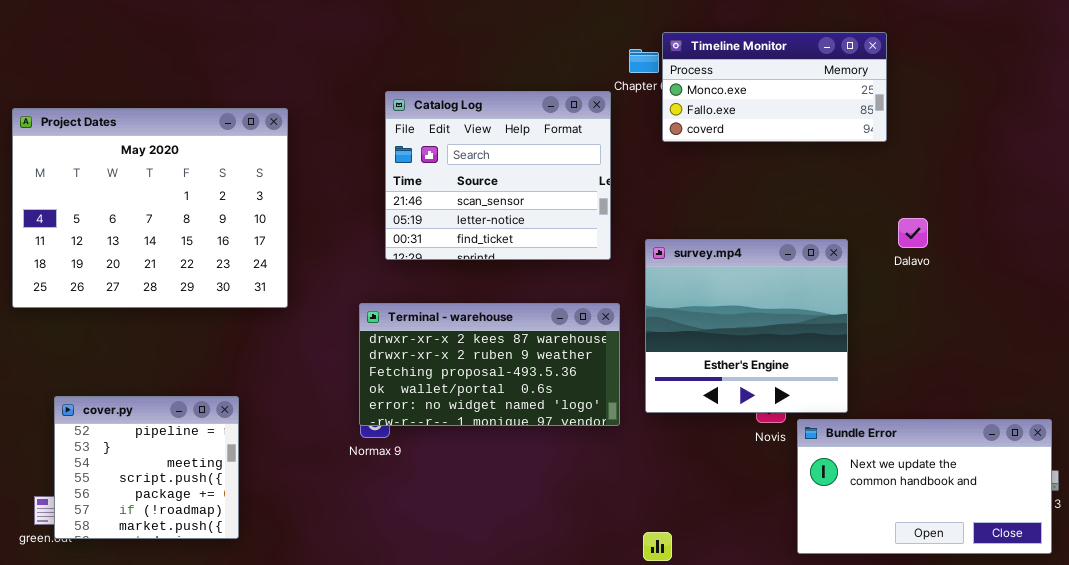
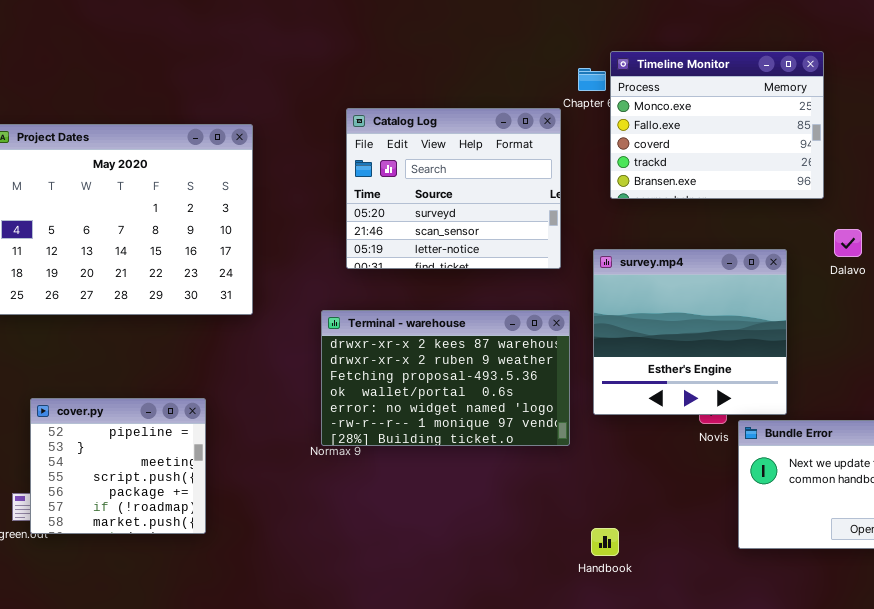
Timeline Monitor: [662,32,887,142] -> [610,51,824,199], resized
Catalog Log: [385,91,611,260] -> [346,108,561,269], scrolled up 1 row
Terminal - warehouse: [359,303,620,426] -> [321,310,570,446], resized

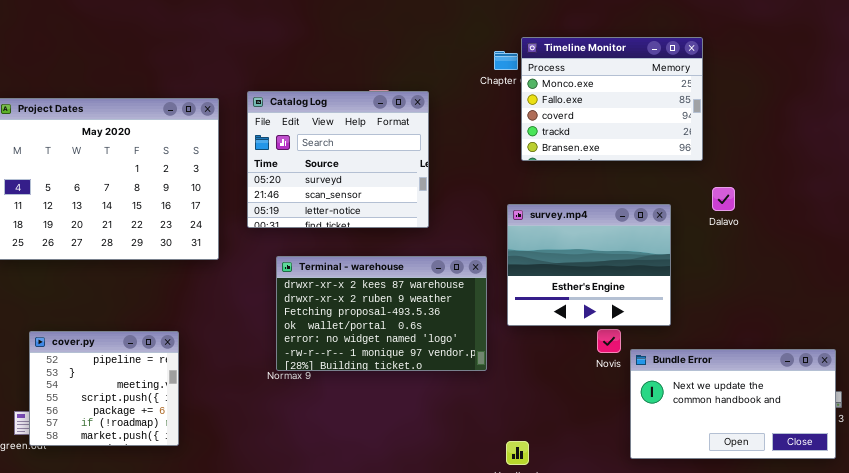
Catalog Log: [346,108,561,269] -> [247,91,429,228], moved
survey.mp4: [593,249,787,415] -> [507,204,671,326], resized

